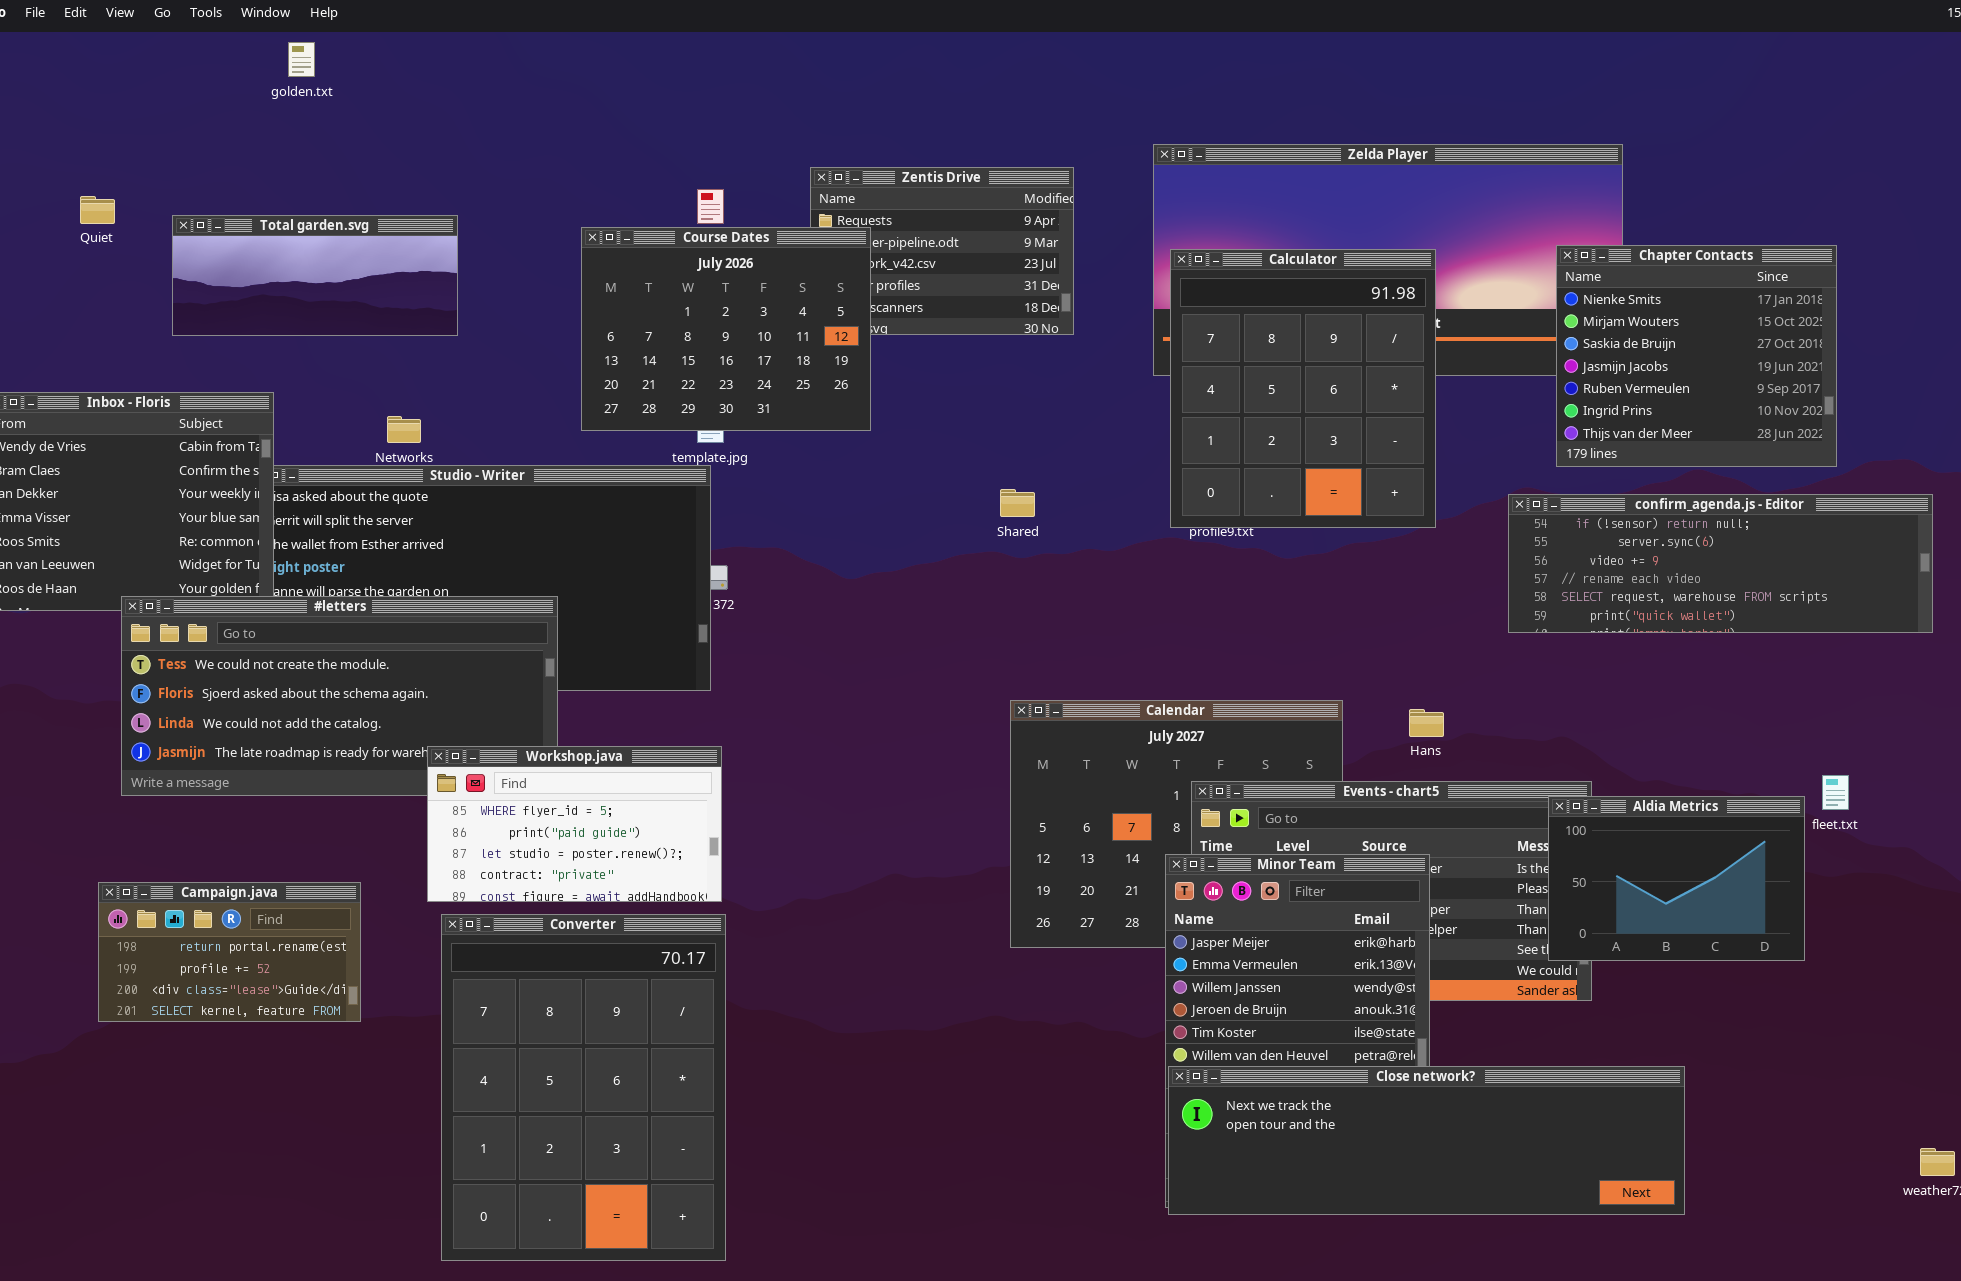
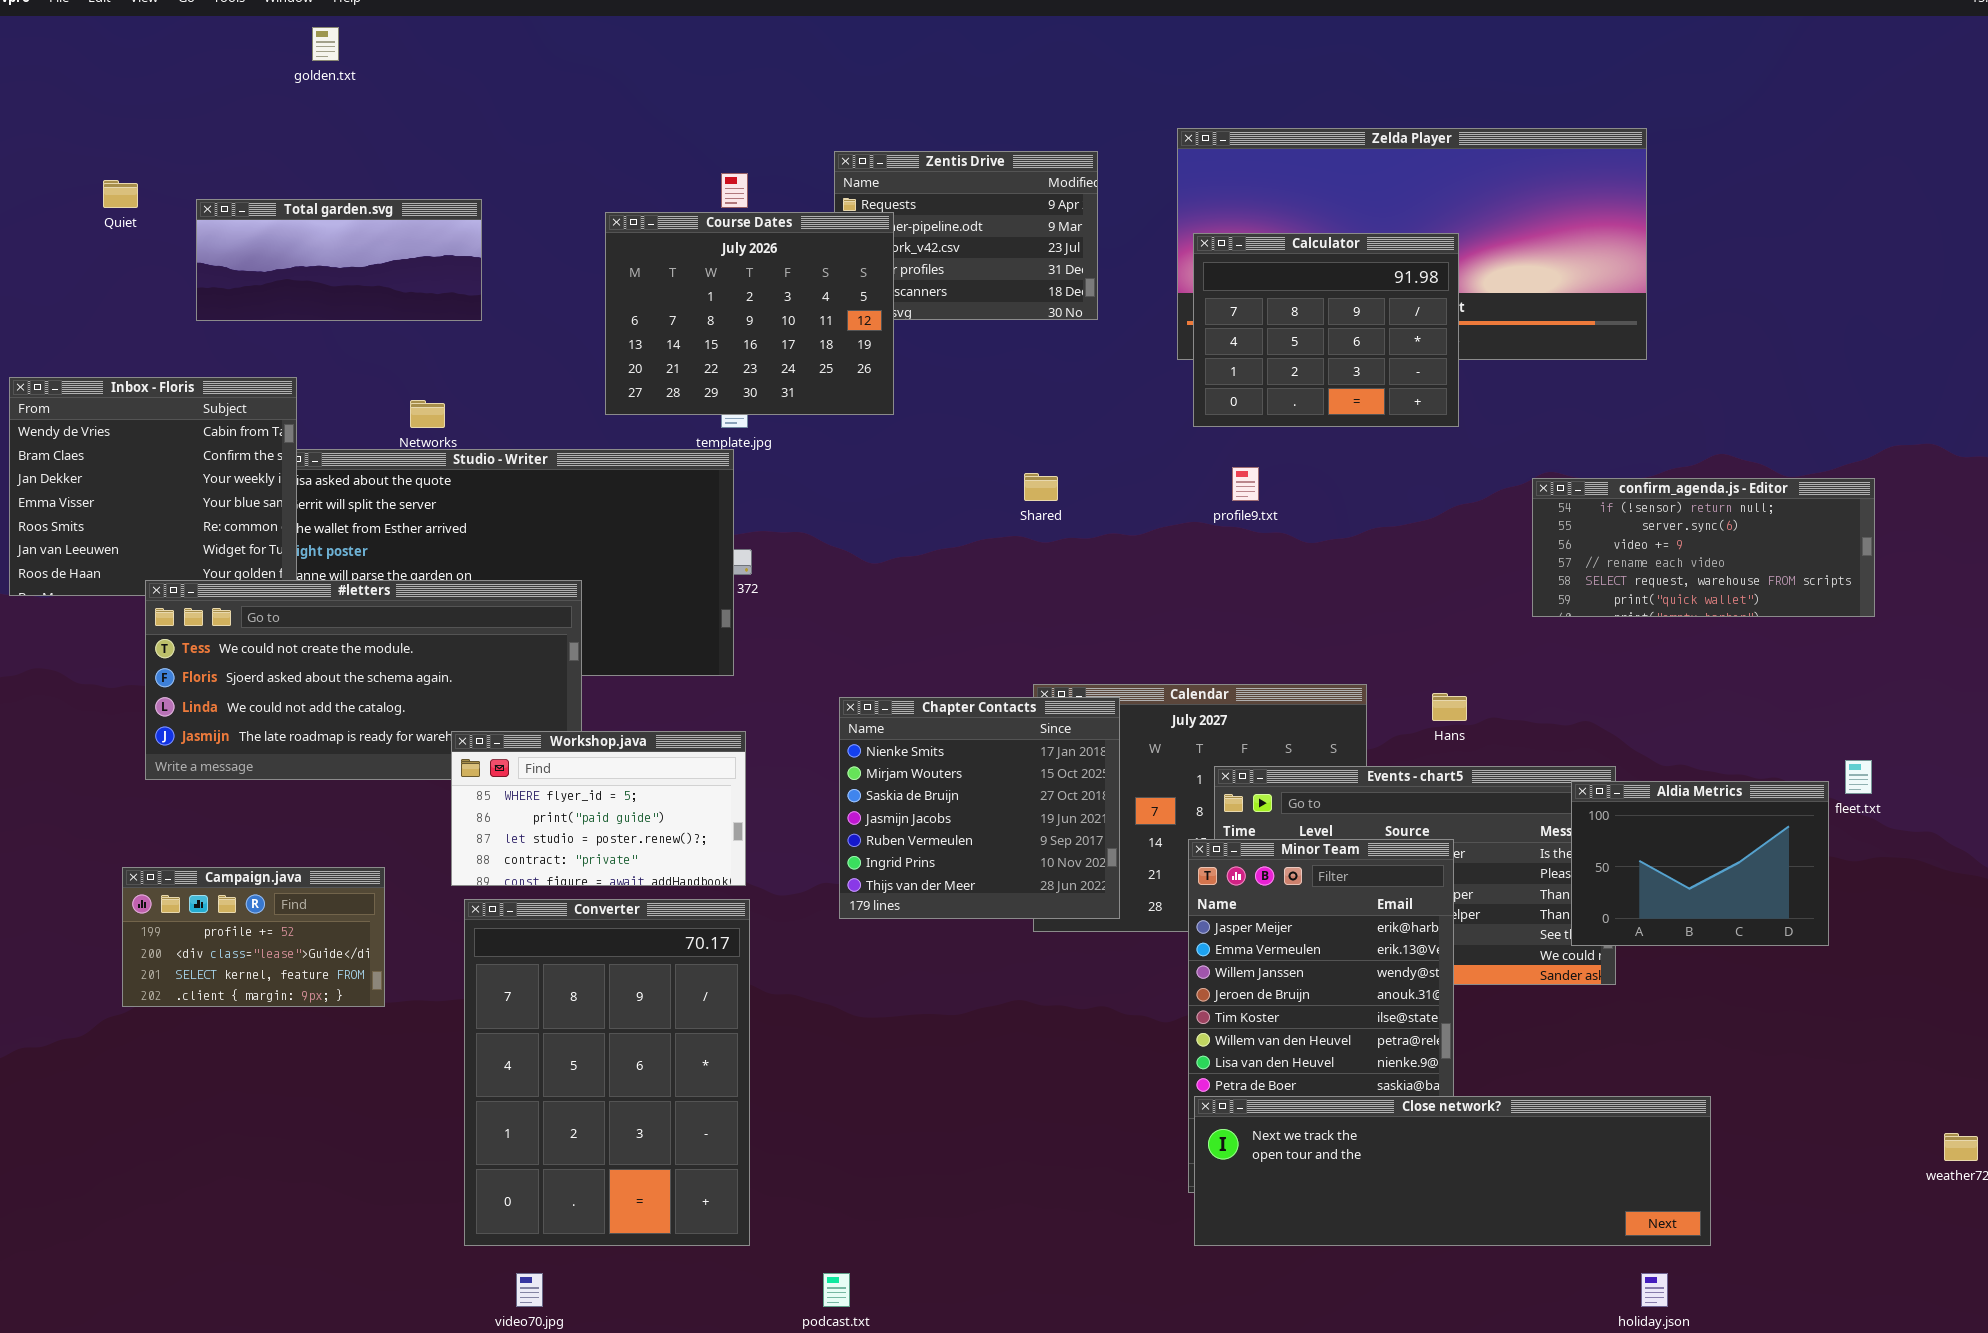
Chapter Contacts: [1556,245,1837,467] -> [839,697,1120,919], moved
Calculator: [1170,249,1436,528] -> [1193,233,1459,427], resized
confirm_agenda.js - Editor: [1508,494,1933,633] -> [1532,478,1875,617], resized
Campaign.java: [98,882,361,1022] -> [122,867,385,1007], scrolled down 1 row
Close network?: [1168,1066,1685,1215] -> [1194,1096,1711,1246], moved

